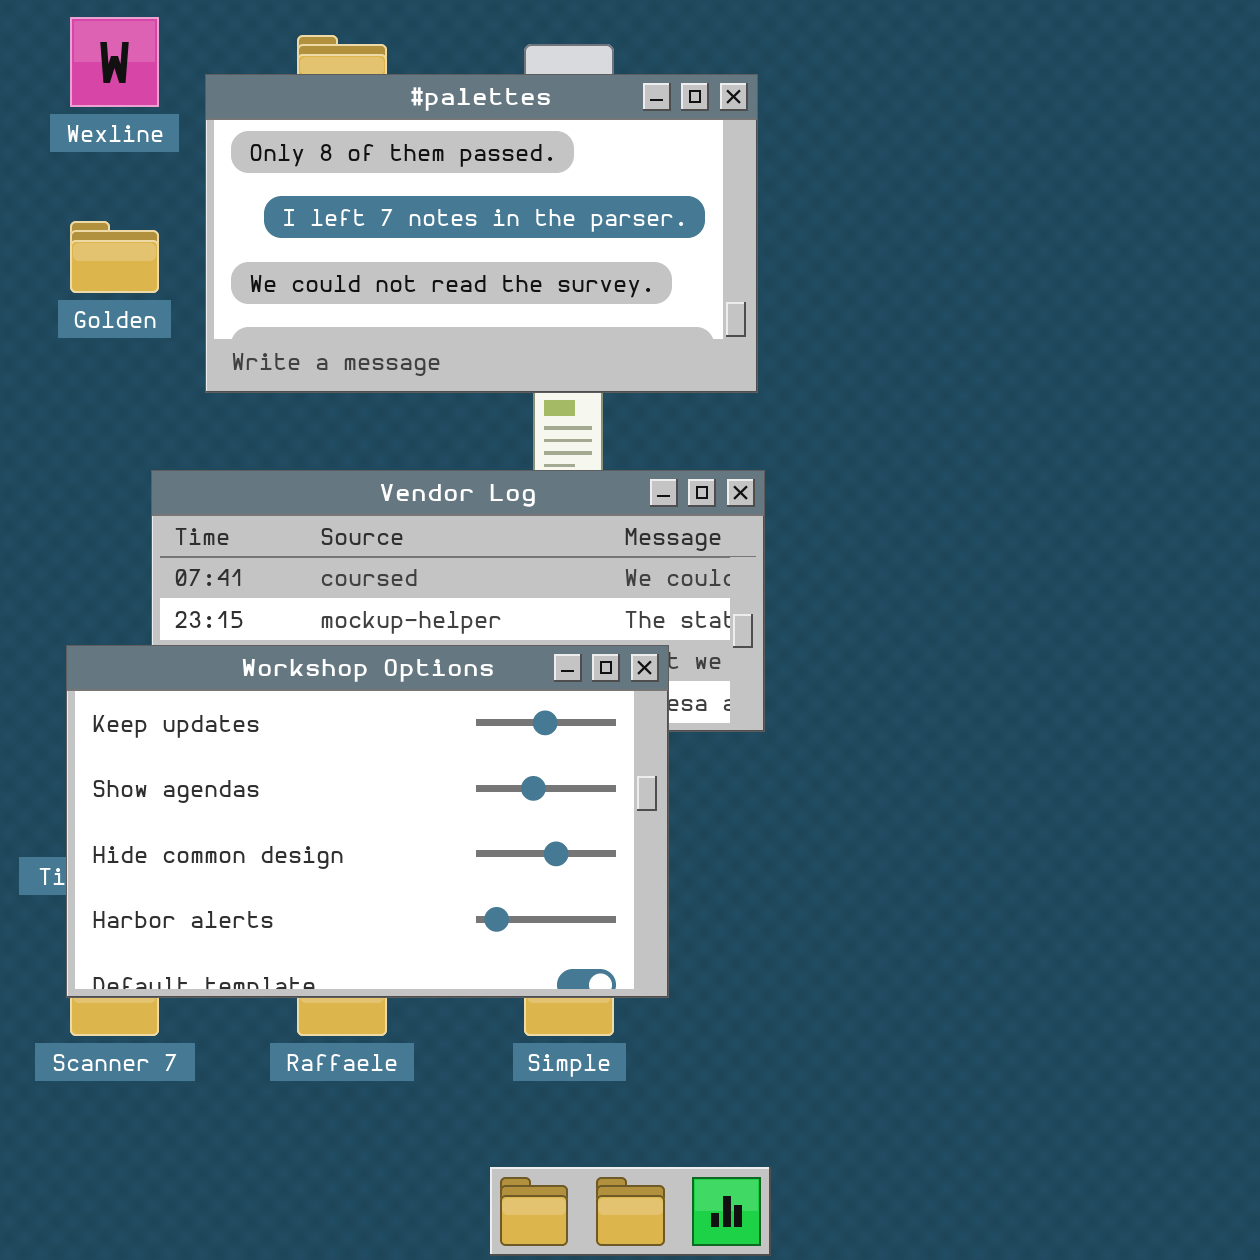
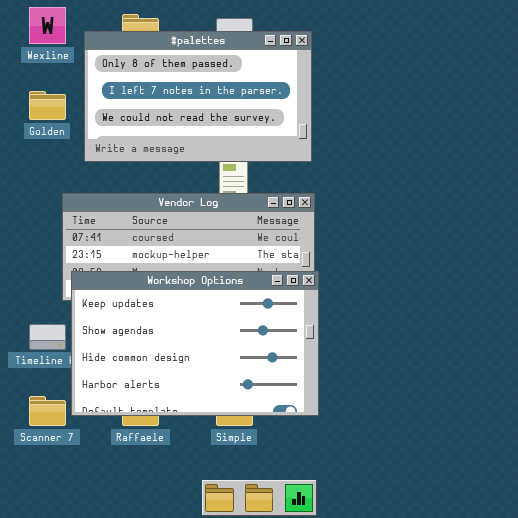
Workshop Options: [66,645,669,998] -> [71,271,319,416], moved

